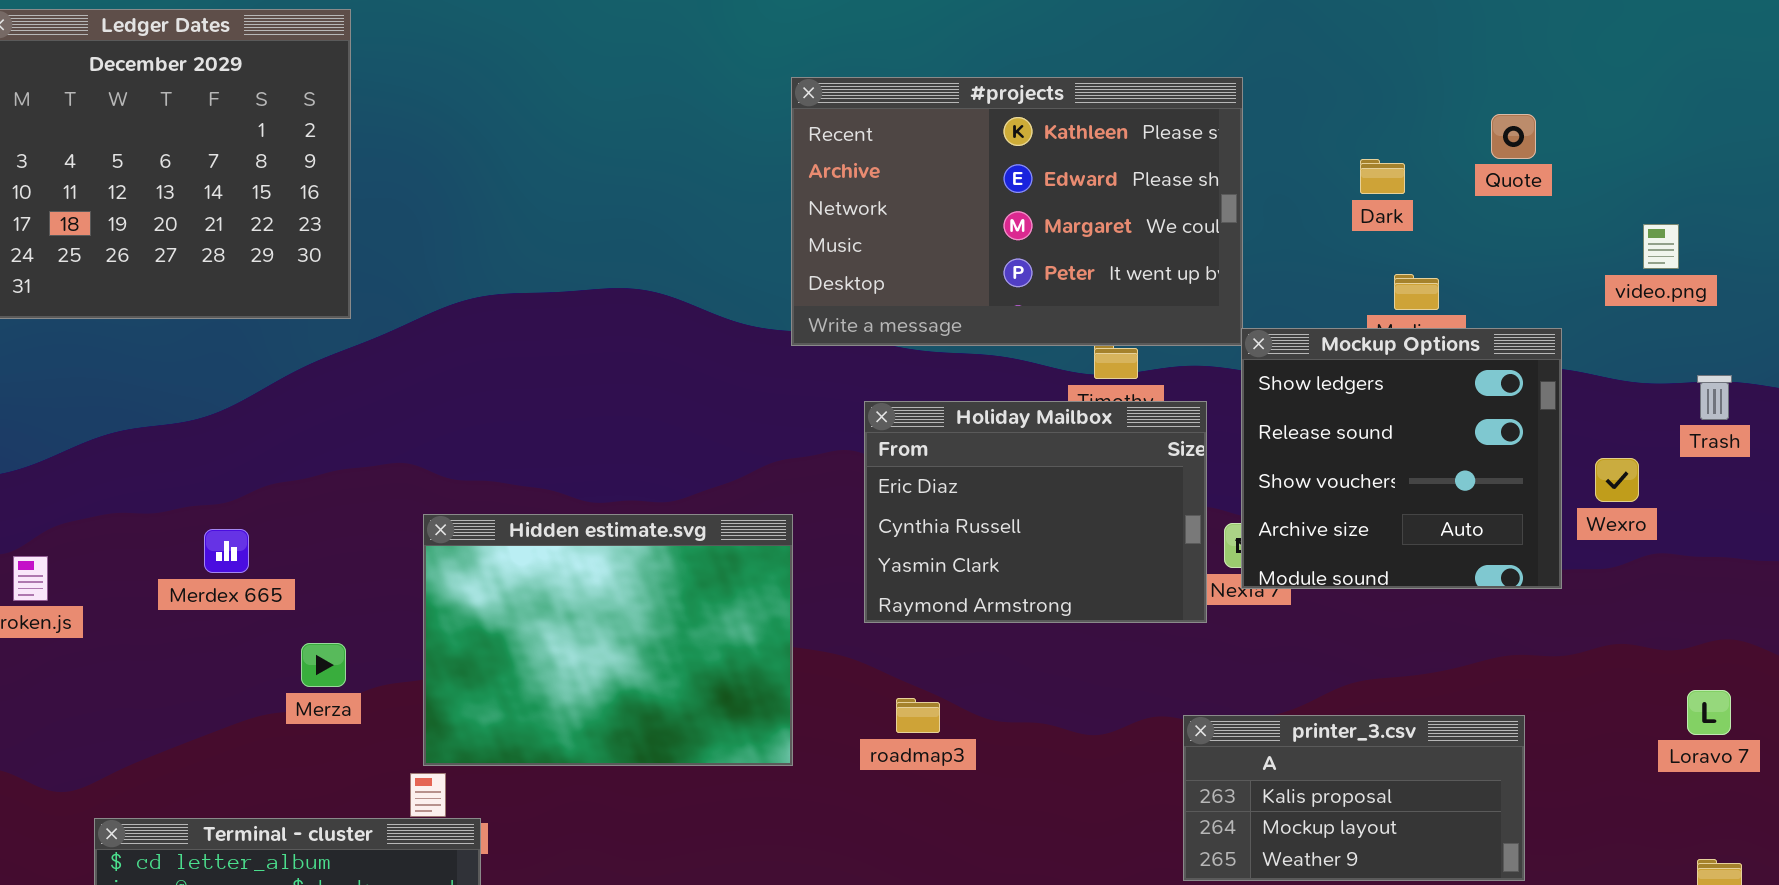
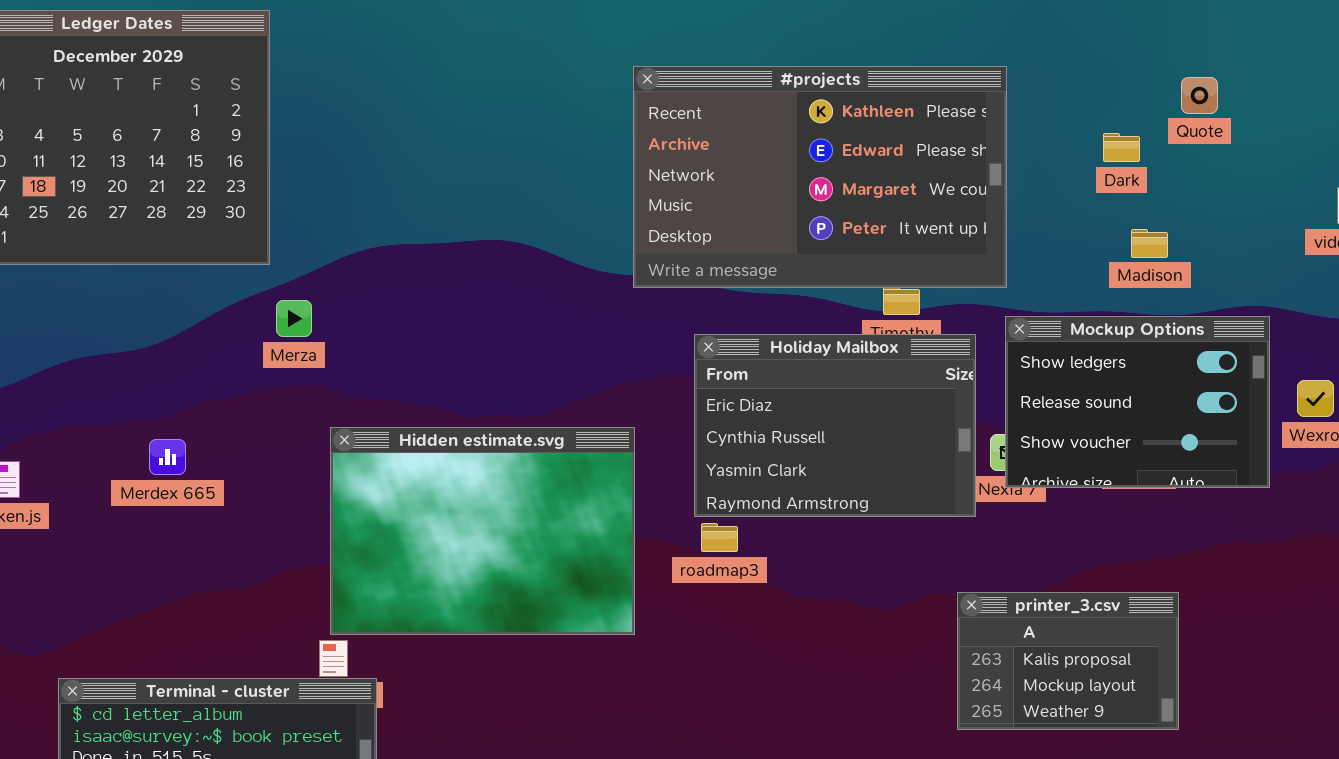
Quote: [1491,114,1536,159] -> [1181,77,1218,114], moved
Mockup Options: [1241,328,1562,589] -> [1005,316,1270,488], resized
Merza: [301,643,346,687] -> [276,300,312,337], moved
roadmap3: [896,698,940,733] -> [701,523,738,552], moved
printer_3.csv: [1183,715,1525,881] -> [957,592,1179,730], resized

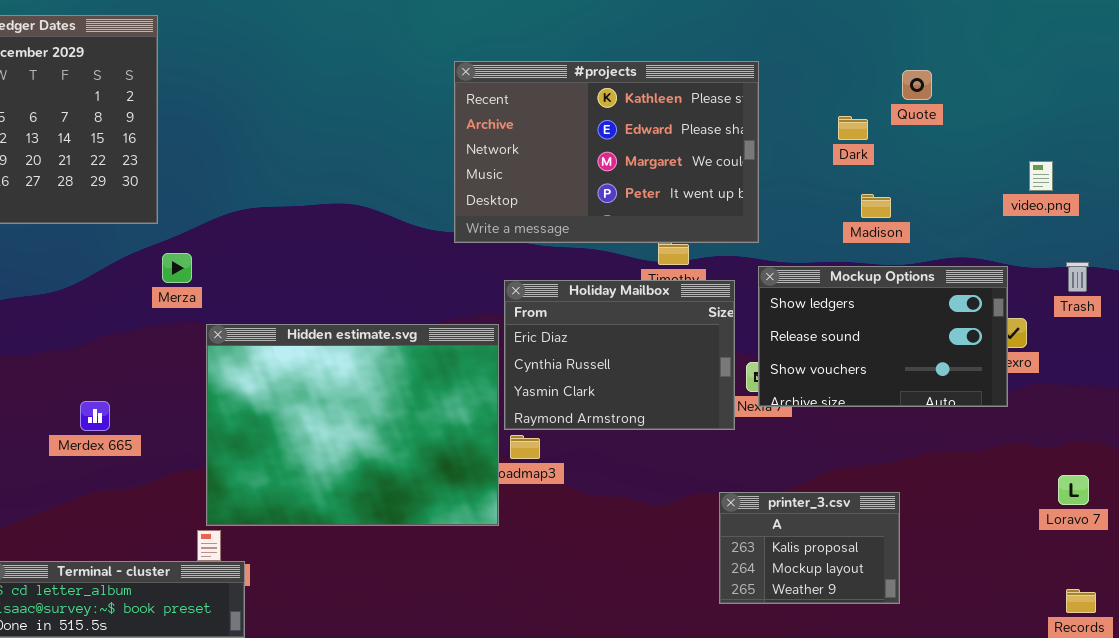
Mockup Options: [1005,316,1270,488] -> [758,266,1008,407], resized
Hidden estimate.svg: [330,427,635,635] -> [206,324,499,526], resized
Merdex 665: [149,439,186,475] -> [80,401,110,431], moved

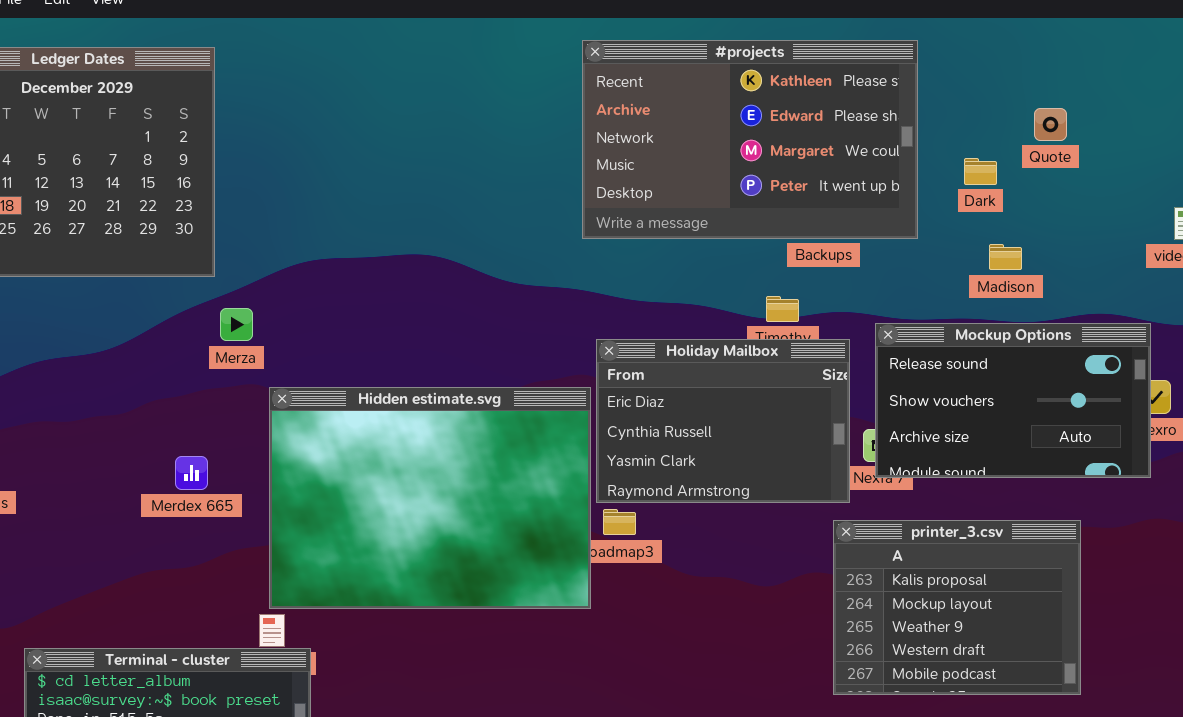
#projects: [454,61,759,243] -> [582,40,918,239], moved
Mockup Options: [758,266,1008,407] -> [875,323,1151,478], scrolled down 1 row
Merdex 665: [80,401,110,431] -> [175,456,208,490], moved
printer_3.csv: [719,492,900,604] -> [833,520,1081,695], resized

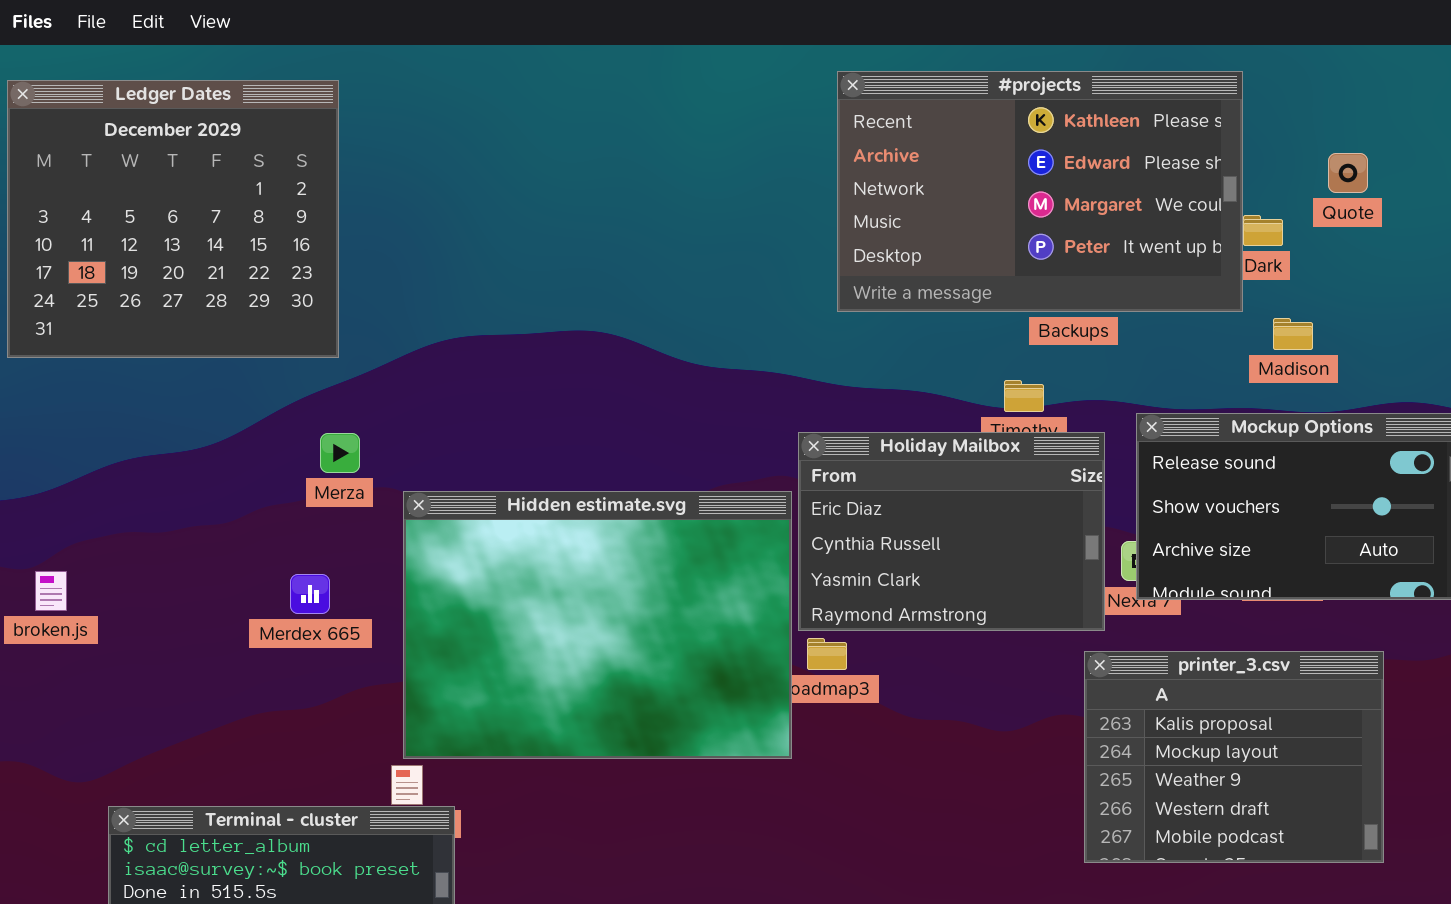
#projects: [582,40,918,239] -> [837,71,1243,312], moved
Merza: [220,308,253,341] -> [320,433,360,473], moved

